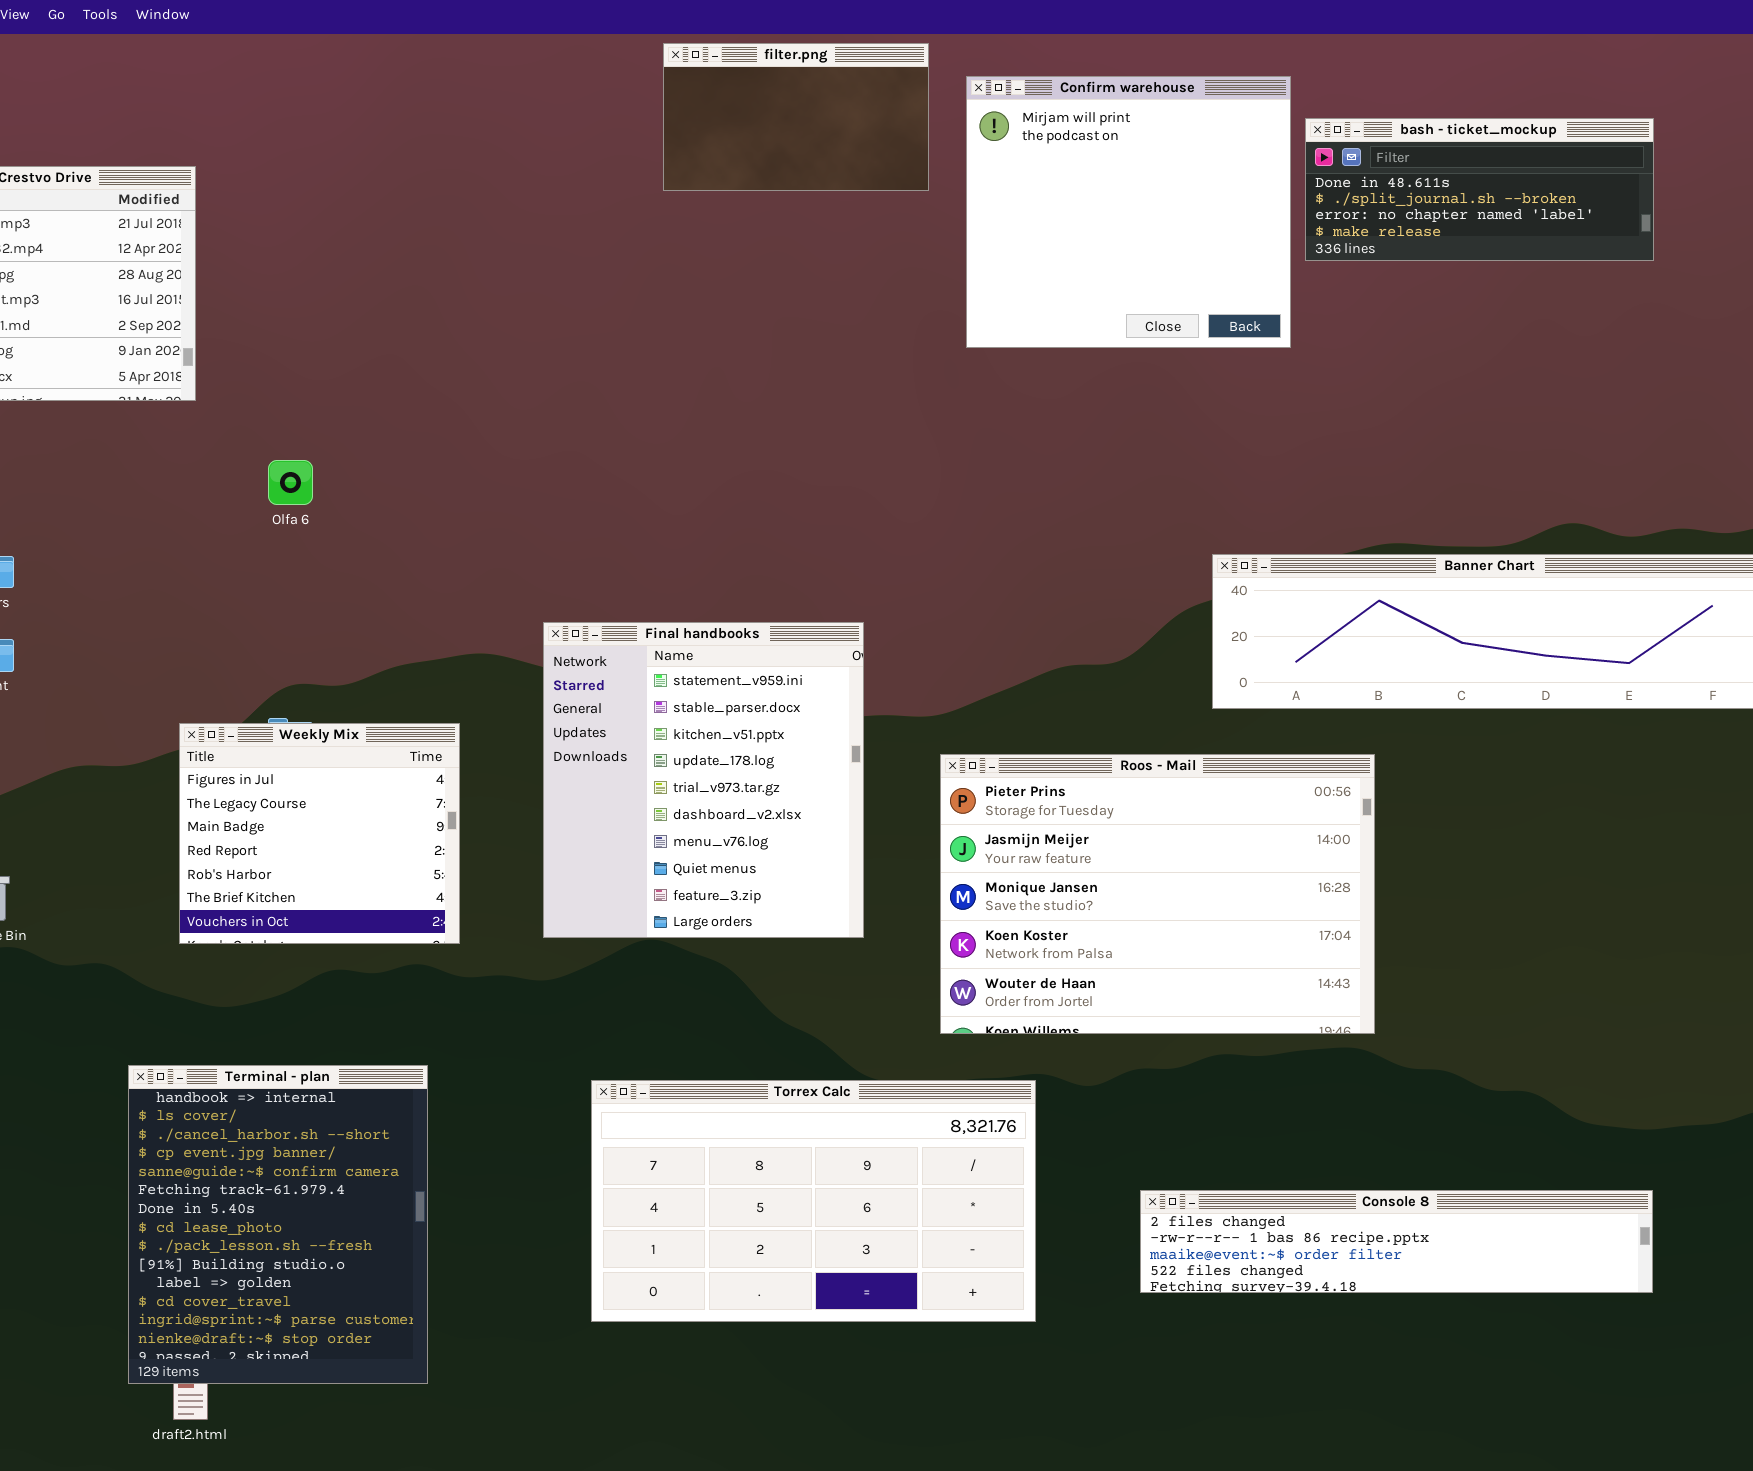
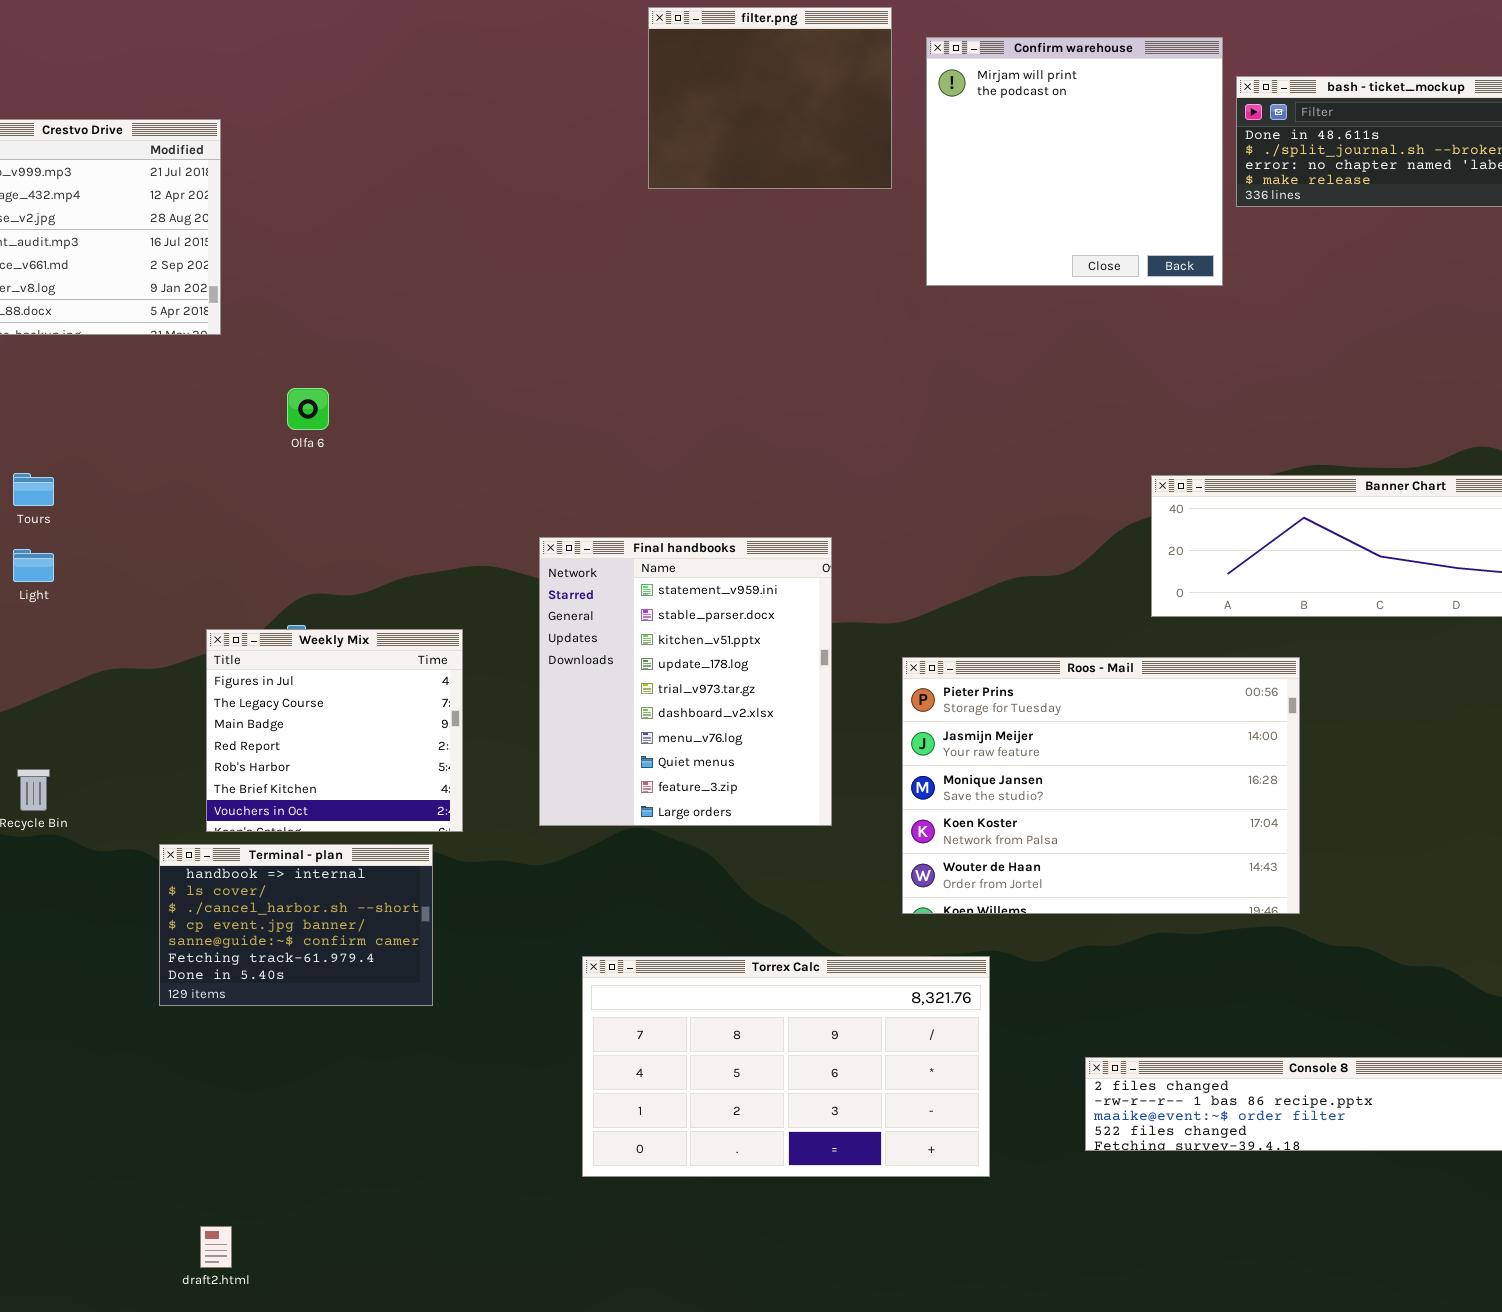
filter.png: [663,43,929,191] -> [648,7,892,189], resized
Terminal - plan: [128,1065,428,1384] -> [159,844,433,1006], moved, resized

